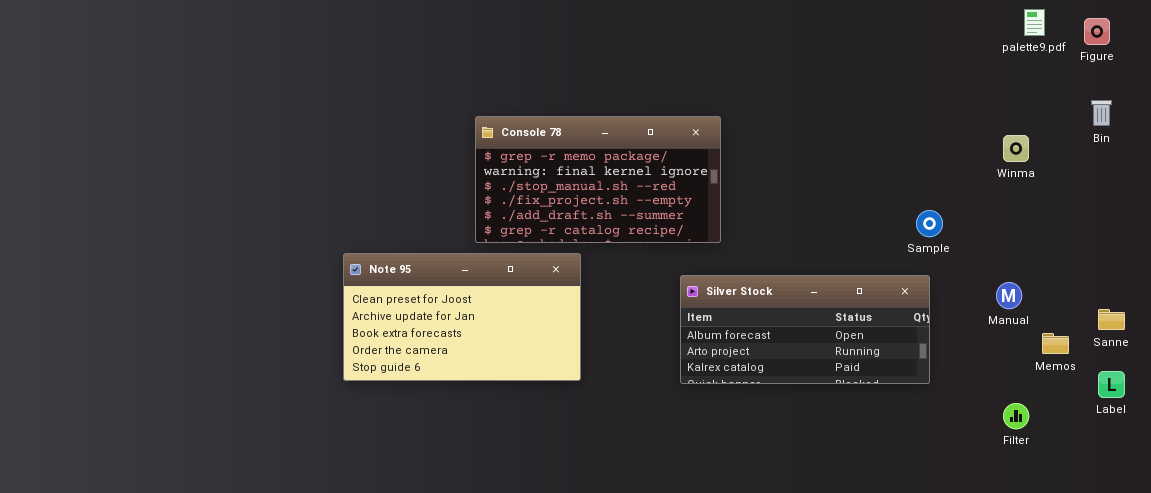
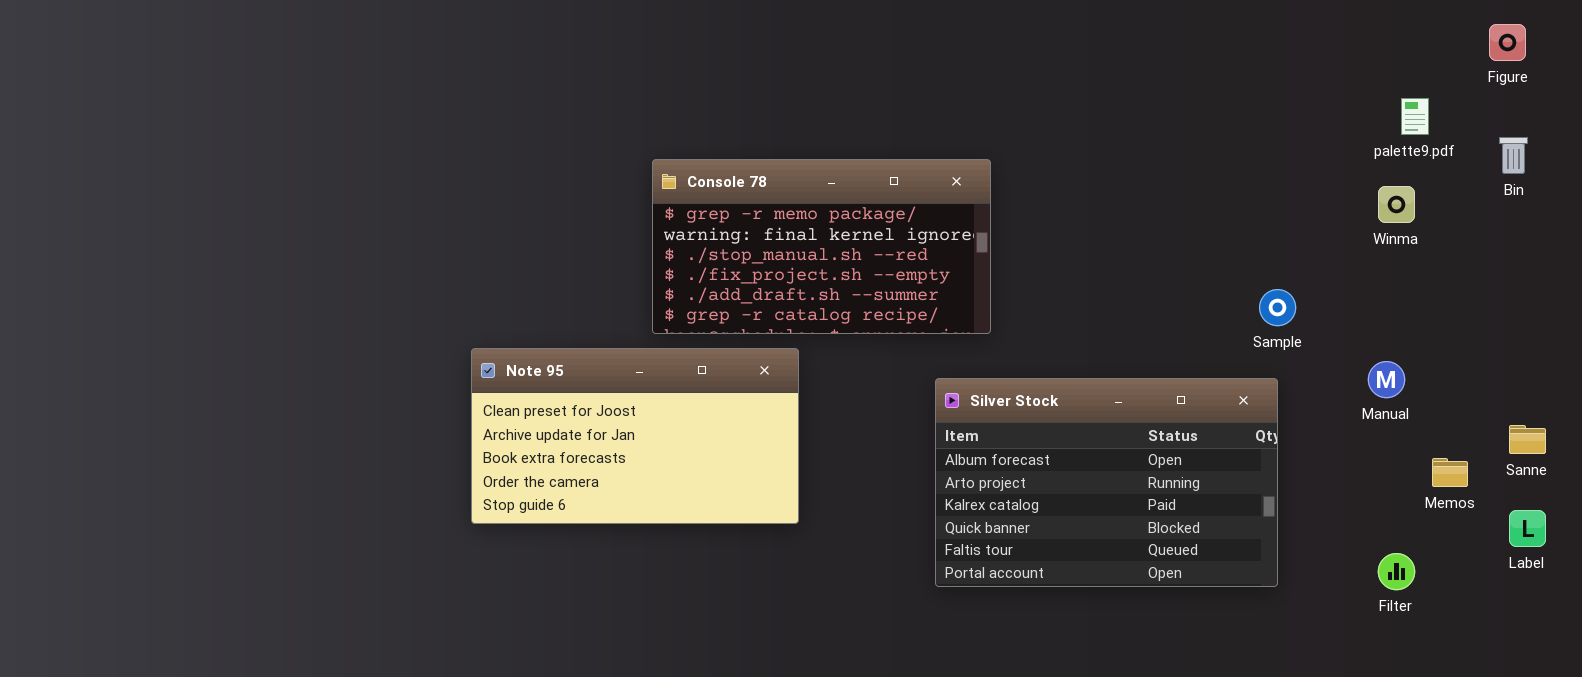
palette9.pdf: [1024,9,1045,36] -> [1401,98,1429,135], moved
Silver Stock: [680,275,930,384] -> [935,378,1278,587], resized
Manual: [996,282,1022,309] -> [1368,361,1405,398], moved

